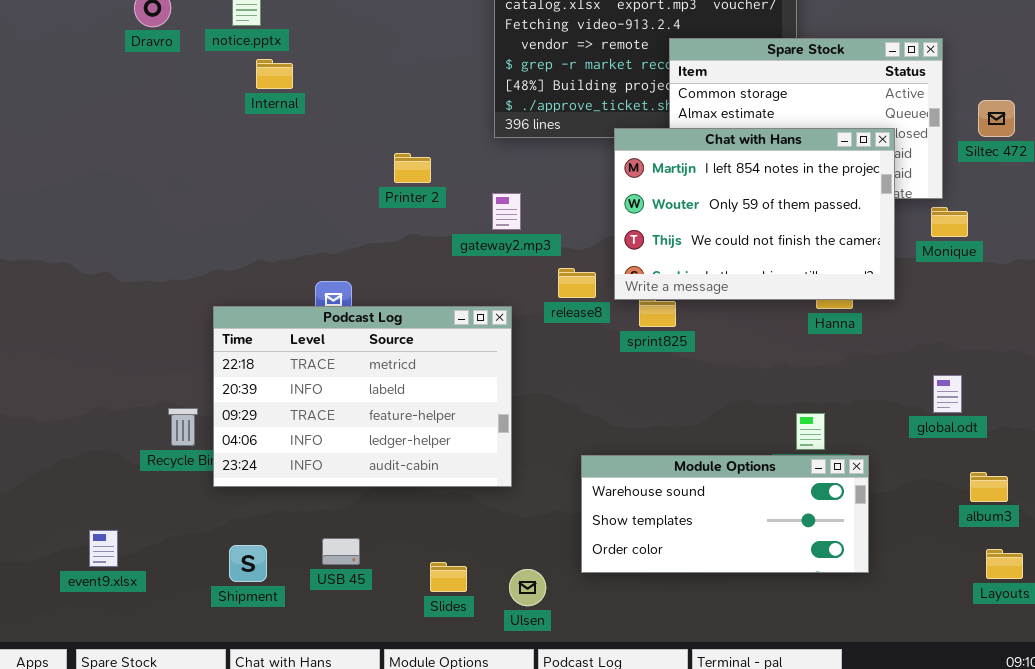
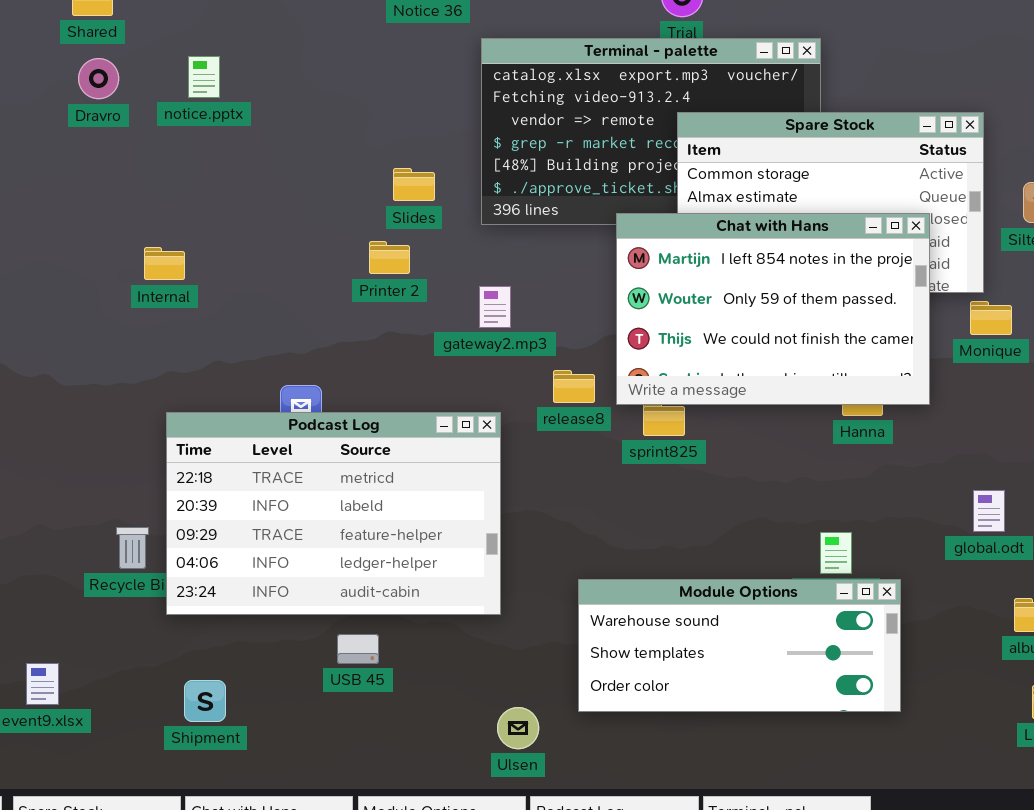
Internal: [256,59,293,89] -> [144,247,185,280], moved
USB 45: [322,538,360,565] -> [337,634,379,664], moved
Slides: [430,562,467,592] -> [393,168,435,201], moved

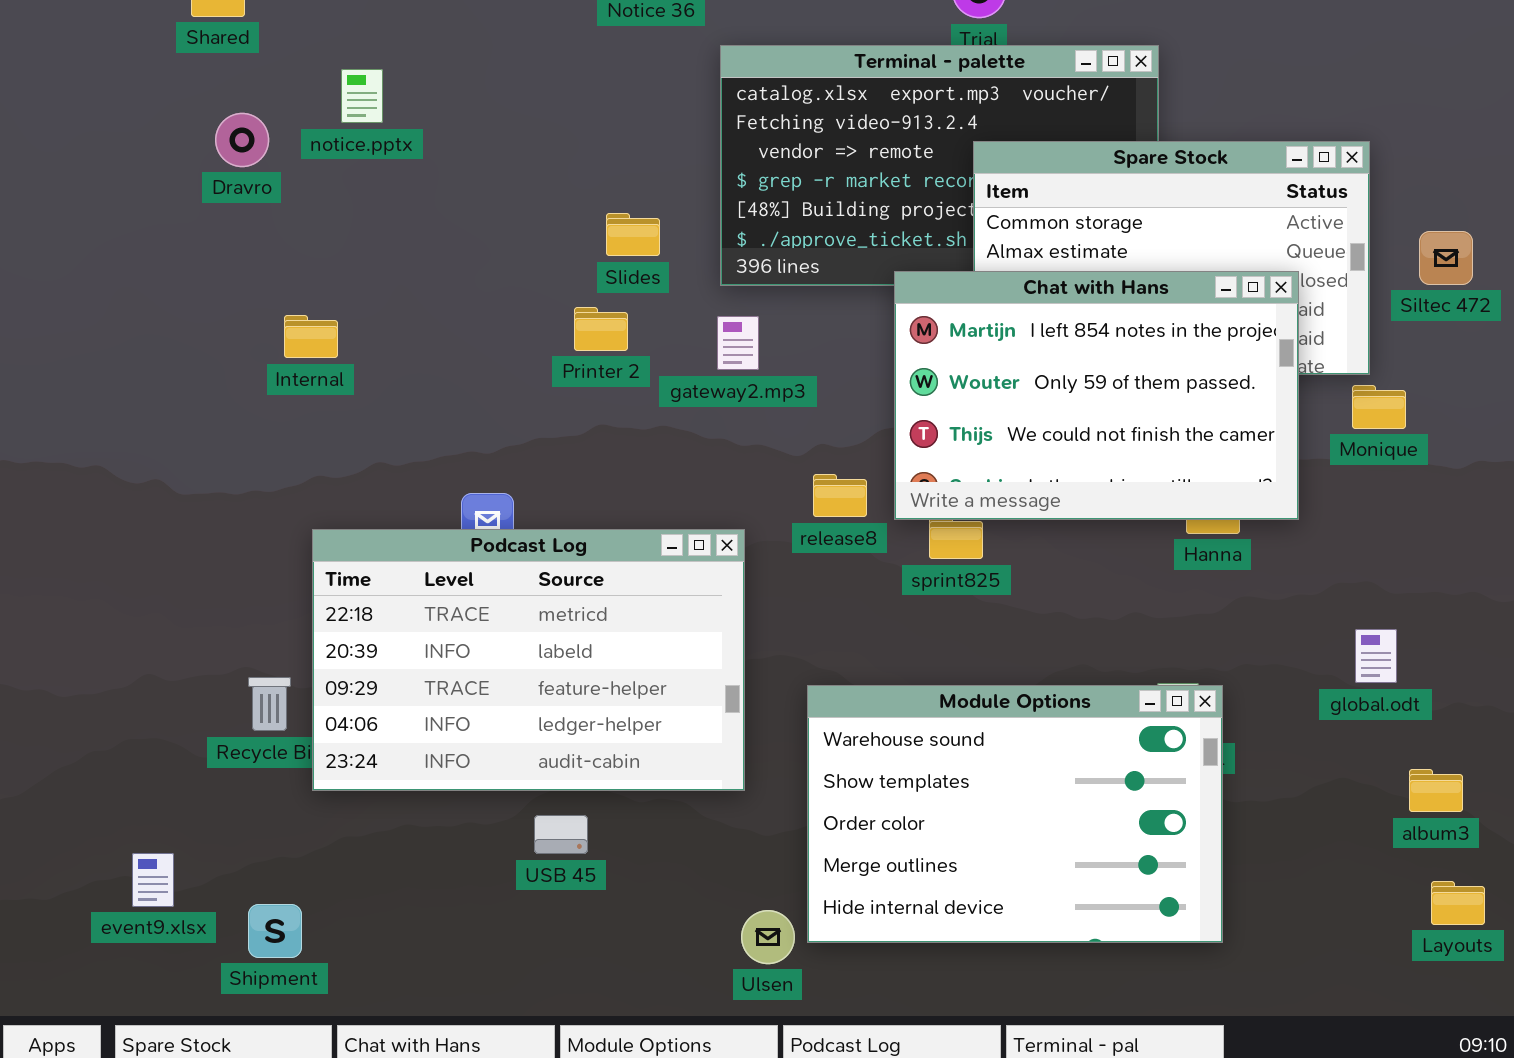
Dravro: [78,58,119,99] -> [215,113,269,167], moved
gateway2.mp3: [479,286,511,328] -> [717,316,759,370], moved
Module Options: [578,579,901,712] -> [807,685,1223,943], moved, resized
Shipment: [184,680,226,722] -> [248,904,302,958], moved

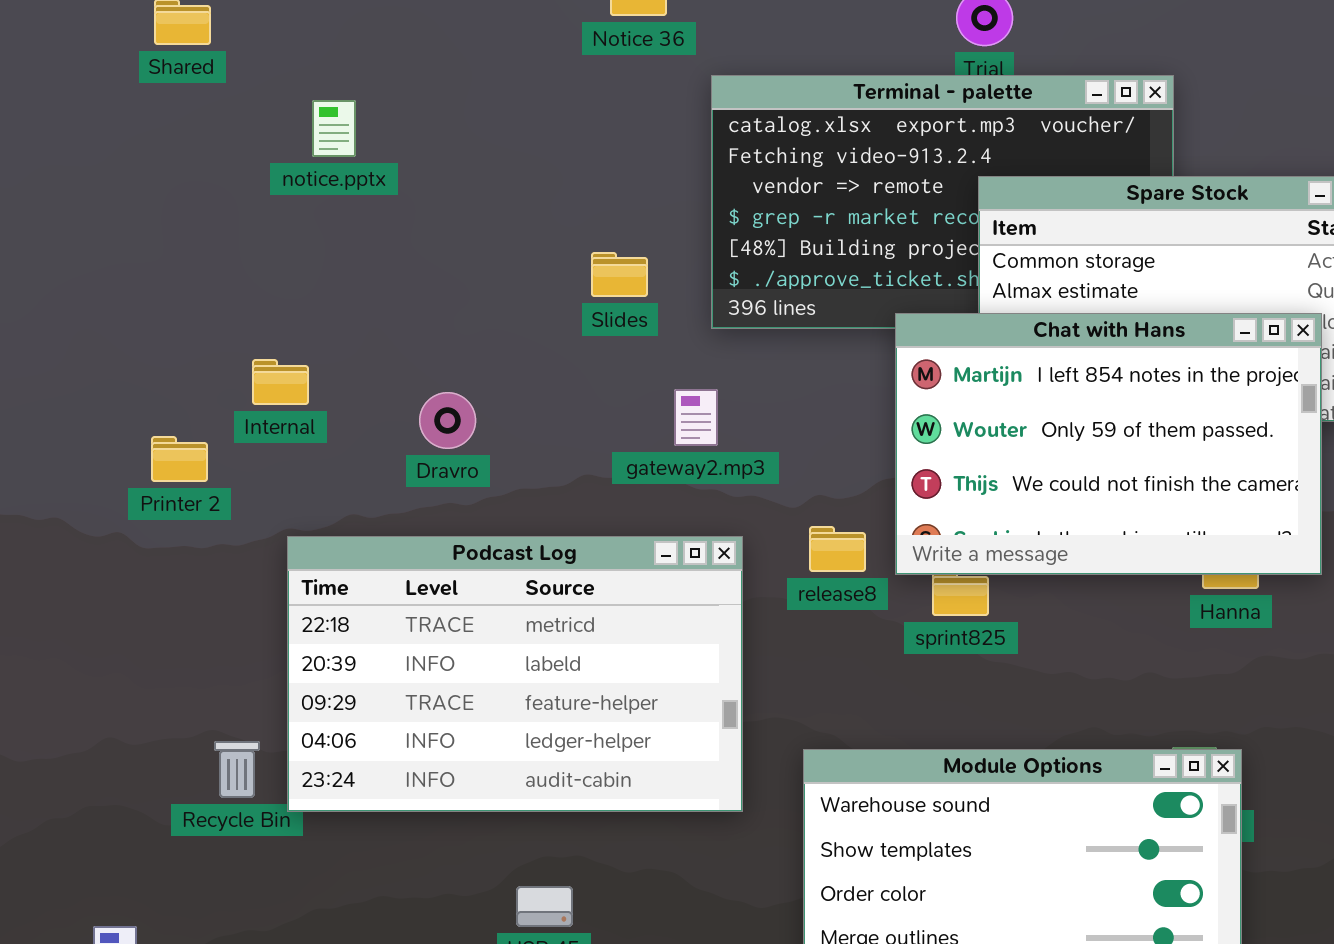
Dravro: [215,113,269,167] -> [419,392,476,449], moved
Printer 2: [574,307,628,351] -> [151,436,208,482], moved
gateway2.mp3: [717,316,759,370] -> [674,389,718,446], moved
Podcast Log: [312,529,745,791] -> [287,536,743,812], moved

